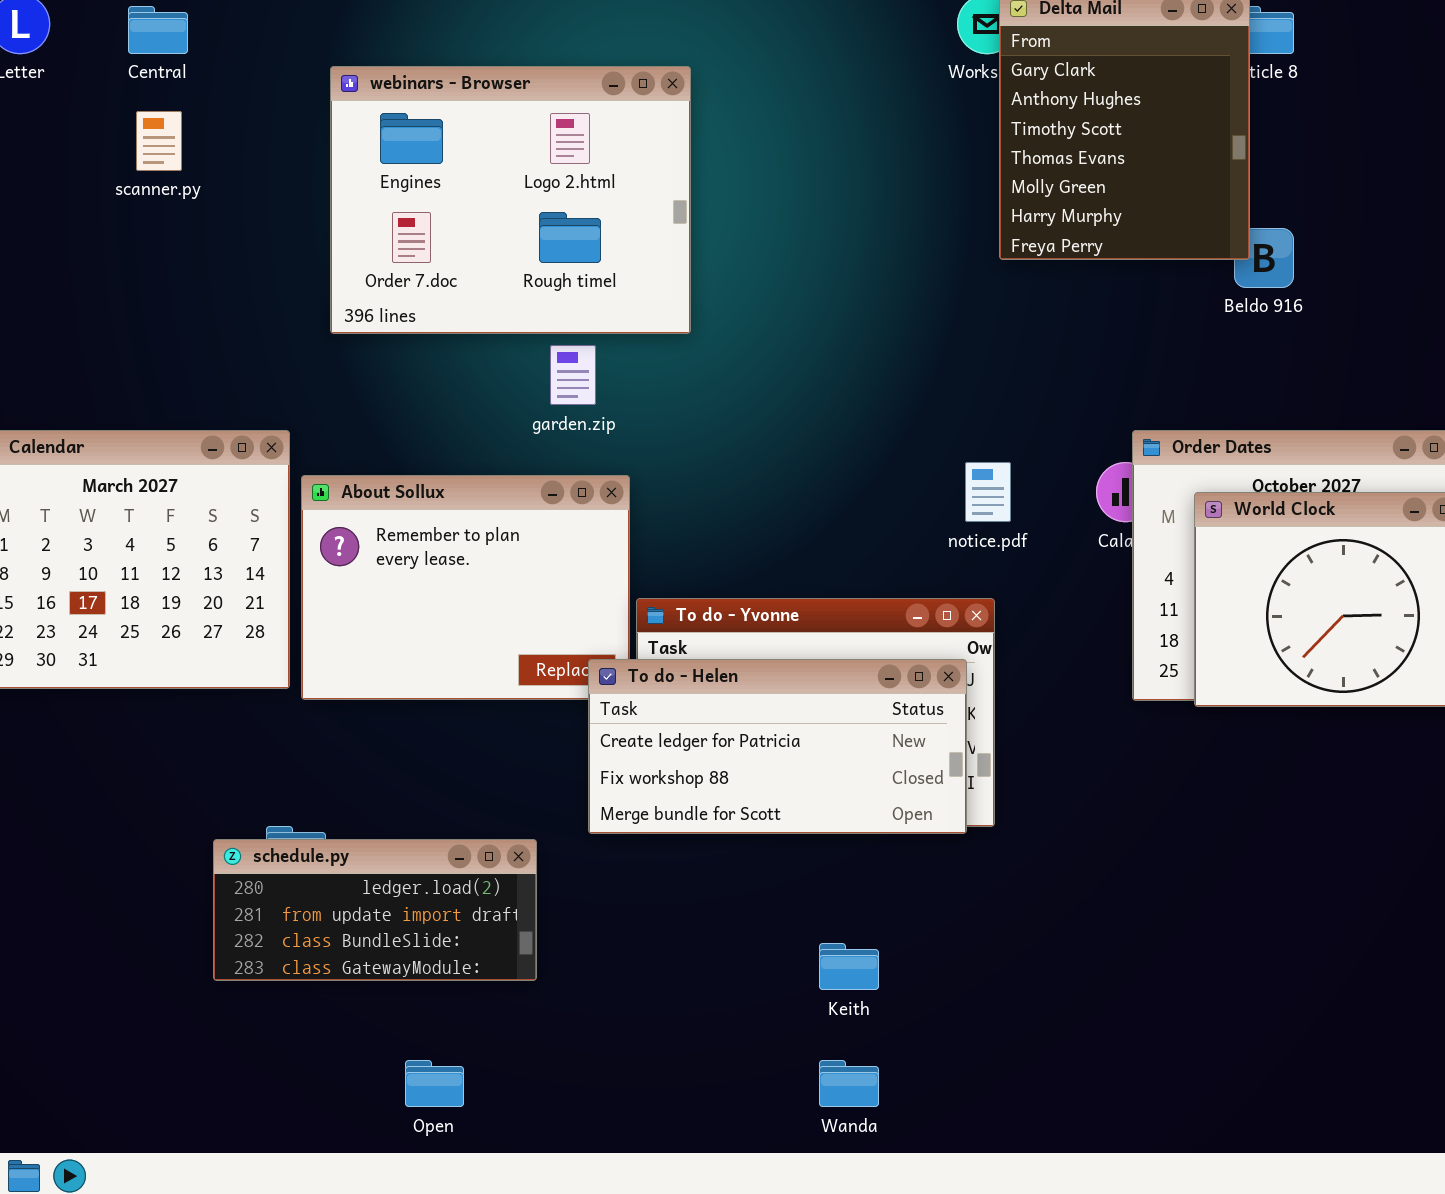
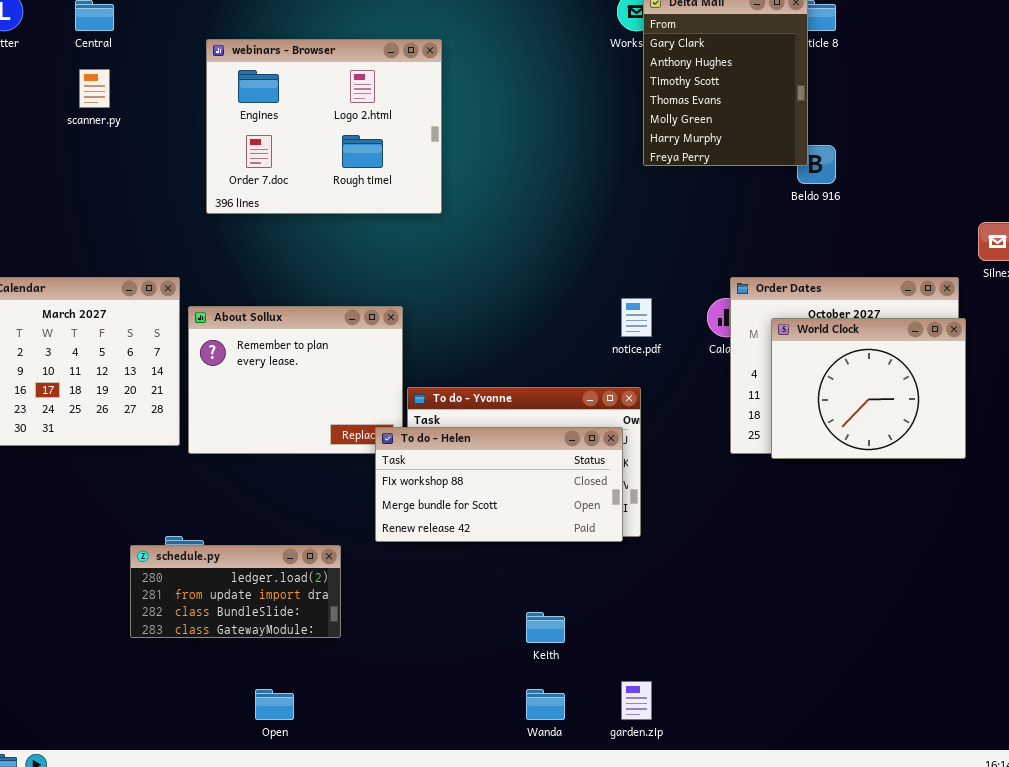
garden.zip: [550,345,596,405] -> [621,681,652,720], moved
To do - Helen: [588,659,967,834] -> [375,427,623,542], scrolled down 1 row

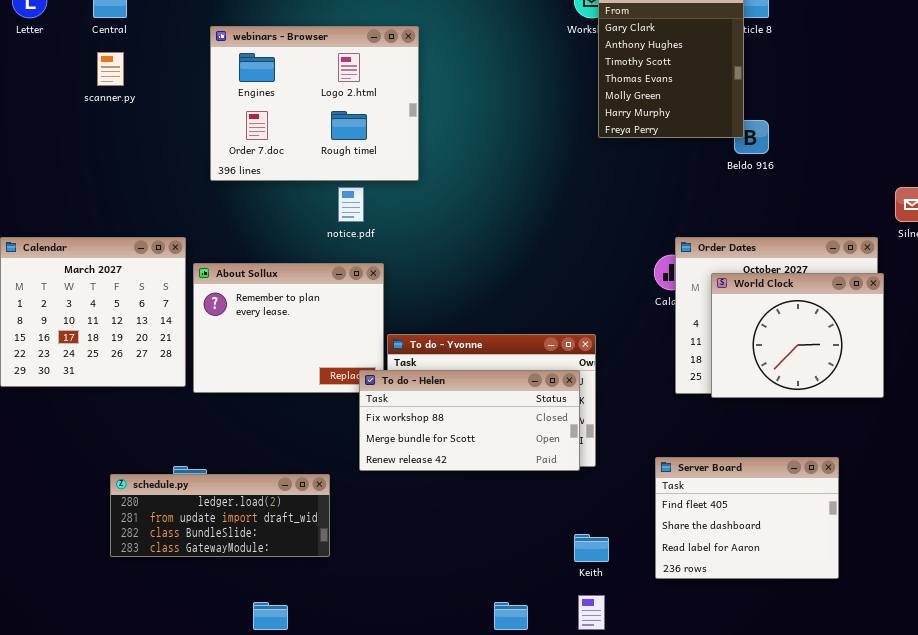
notice.pdf: [621,298,652,337] -> [338,187,364,222], moved
Server Board: none -> [655,457,839,579], opened
schedule.py: [130,545,341,638] -> [110,474,330,557], resized
Keith: [526,612,565,643] -> [574,534,609,562], moved

